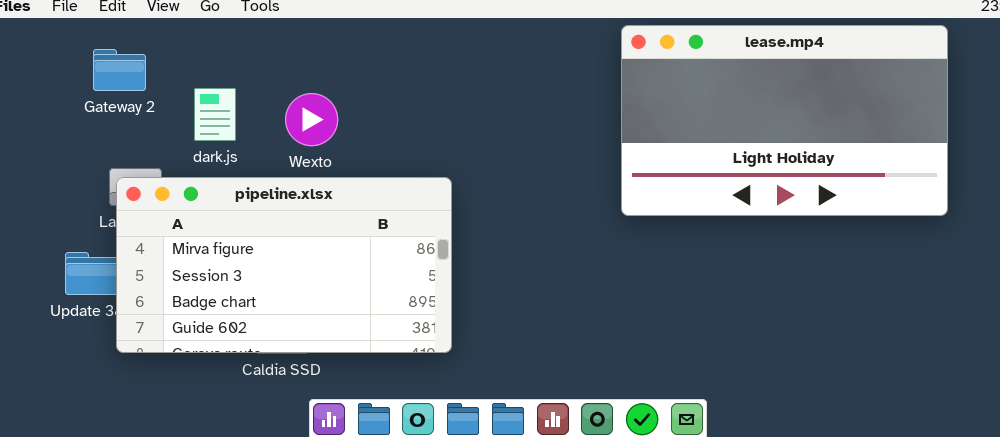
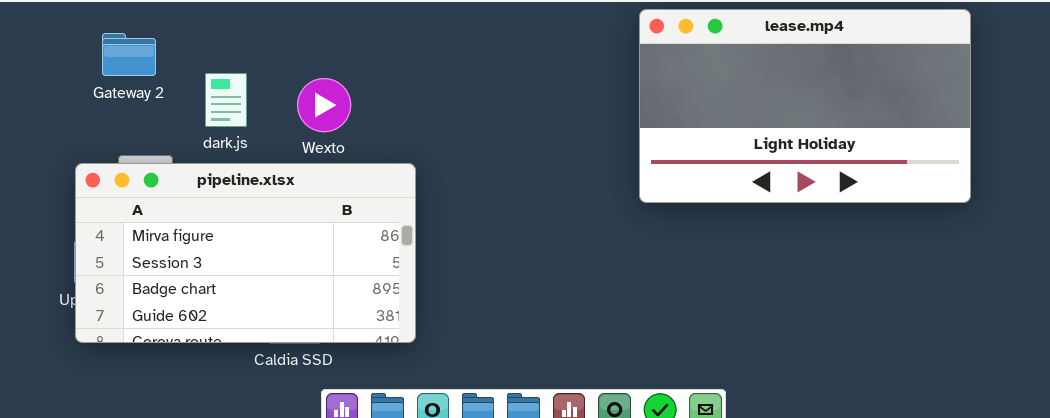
pipeline.xlsx: [116,177,452,353] -> [75,163,416,343], moved

